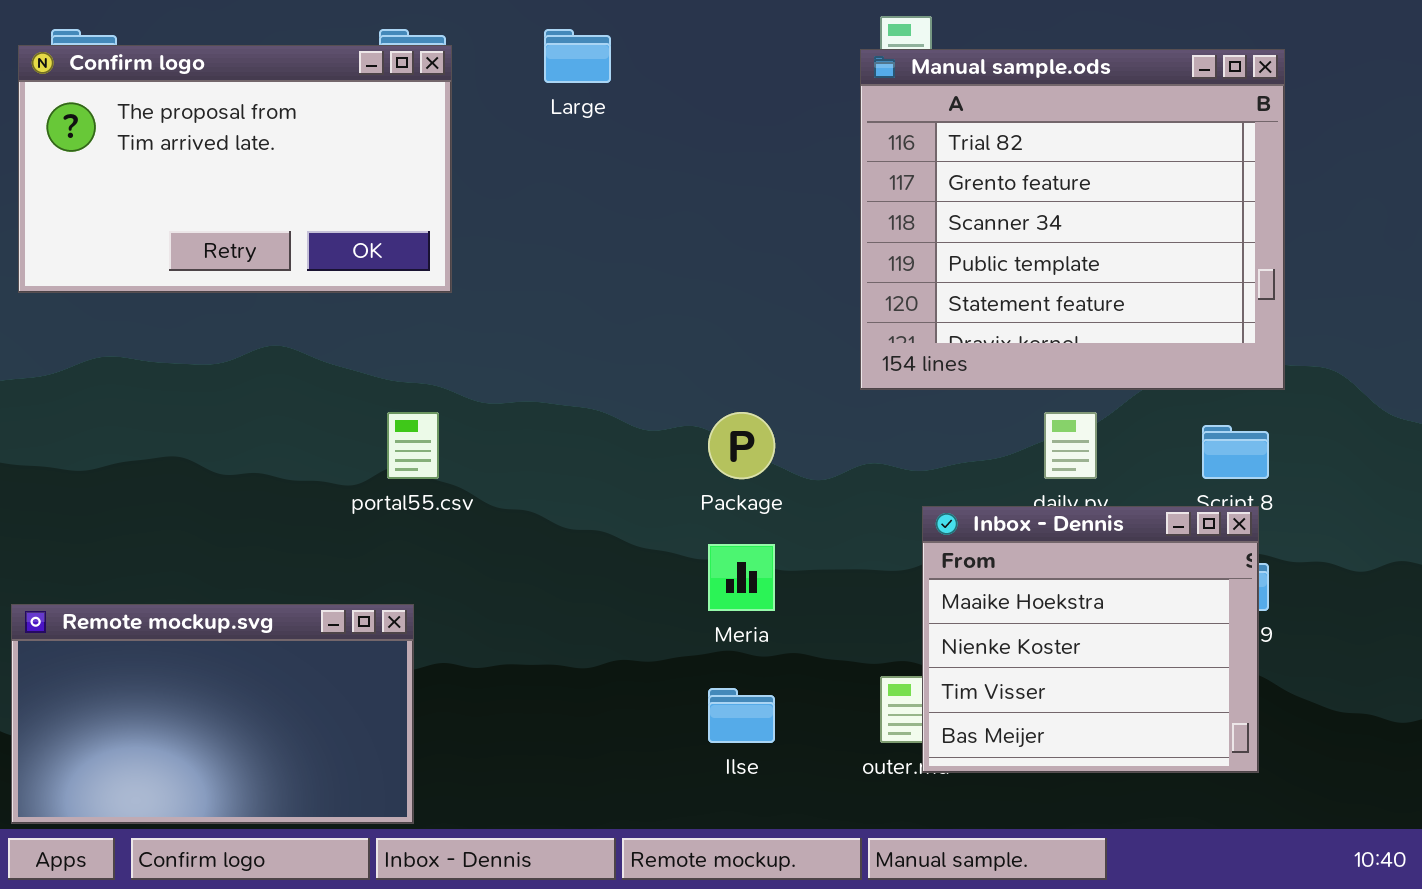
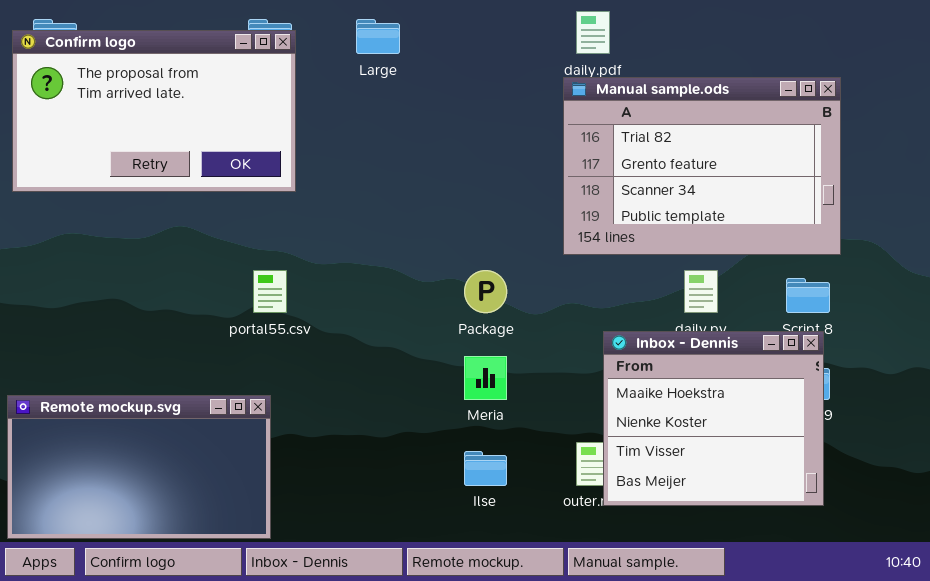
Manual sample.ods: [860,49,1285,390] -> [563,77,841,255], resized

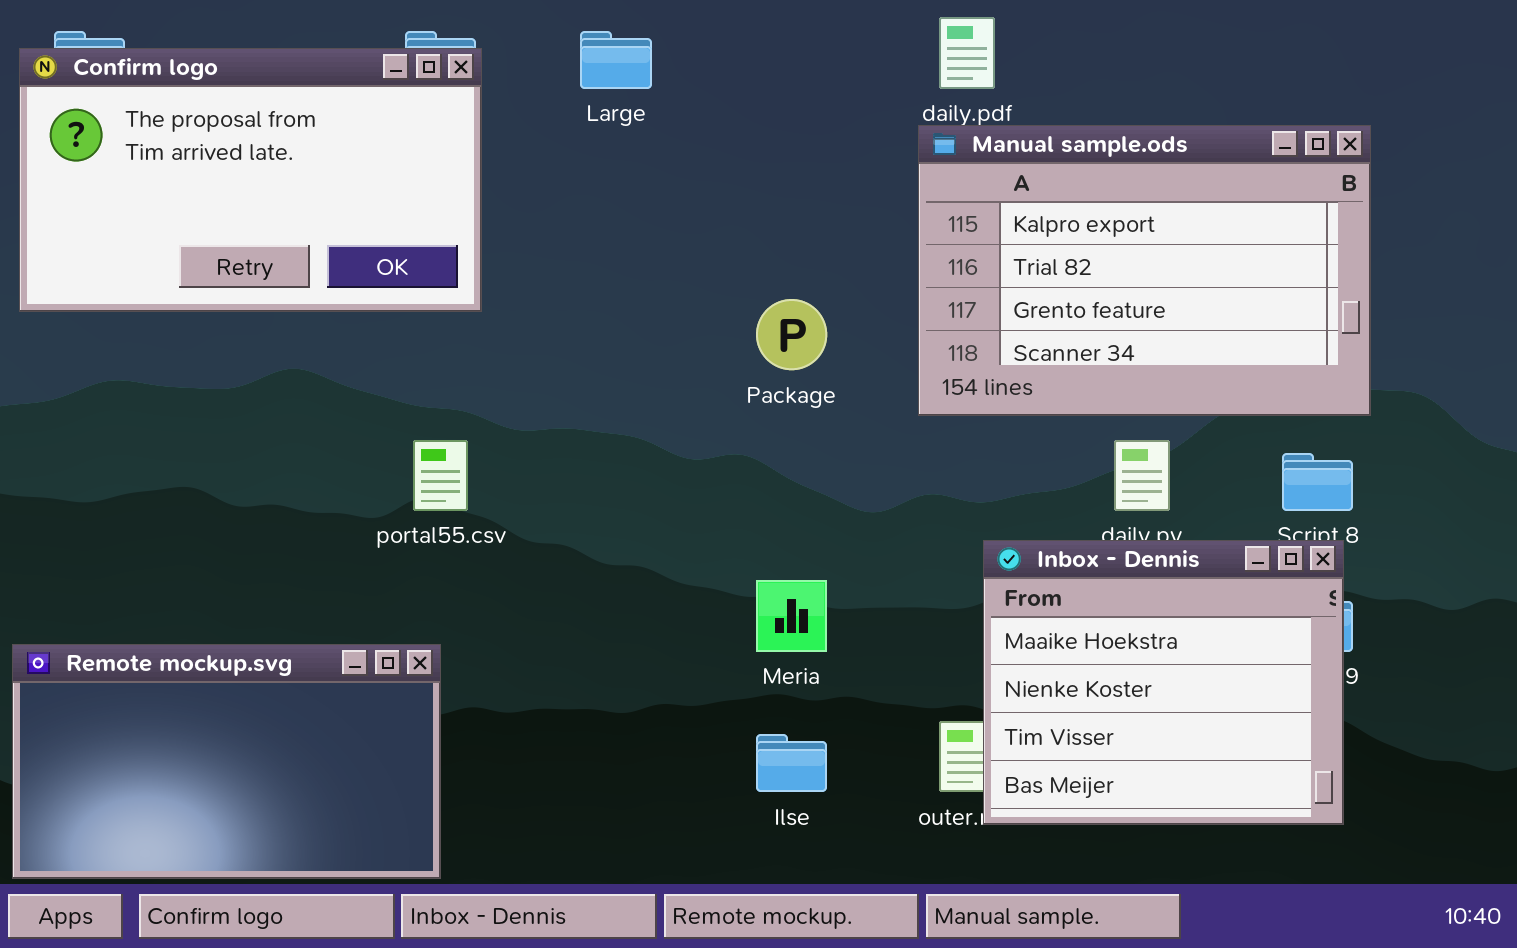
Manual sample.ods: [563,77,841,255] -> [918,125,1371,416], scrolled up 1 row
Package: [464,270,507,313] -> [756,299,827,370], moved

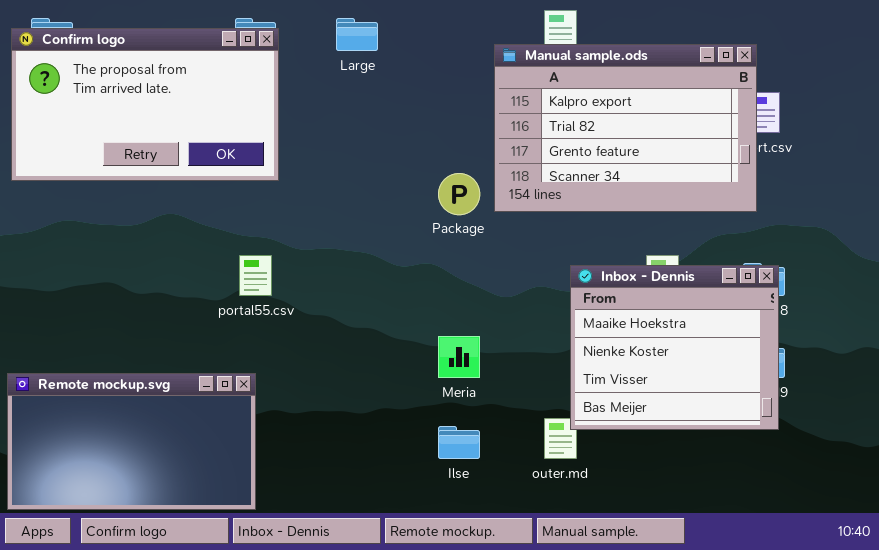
Manual sample.ods: [918,125,1371,416] -> [494,44,757,212], moved
Inbox - Dennis: [983,540,1344,825] -> [570,265,779,430], moved

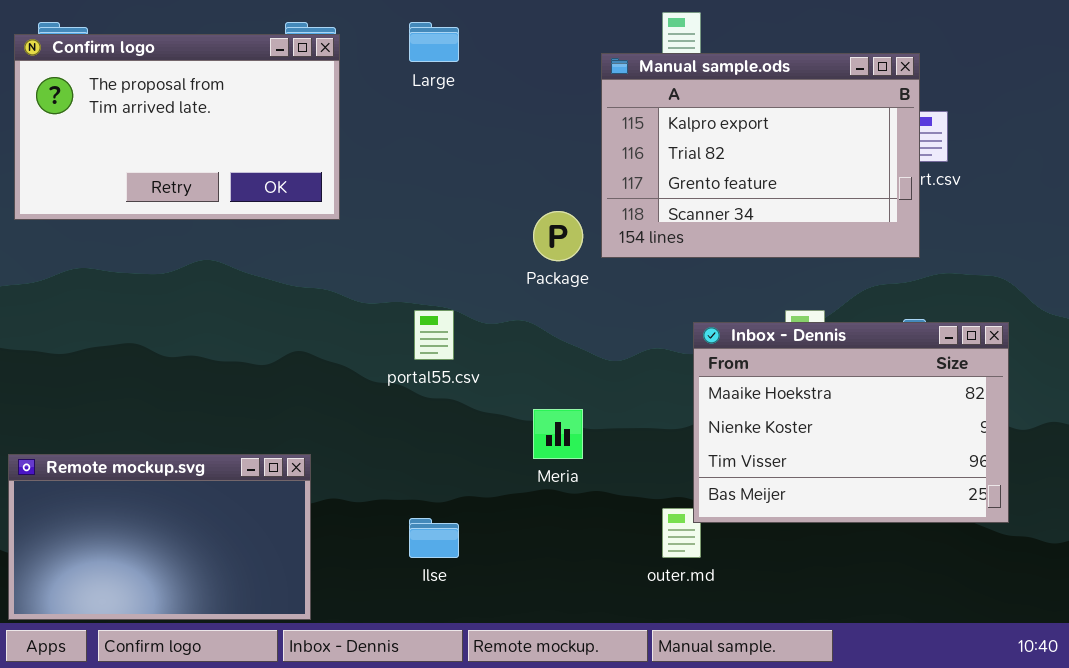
portal55.csv: [239,255,272,296] -> [414,310,454,360], moved
Inbox - Dennis: [570,265,779,430] -> [693,322,1009,523], resized
Ilse: [438,426,480,459] -> [409,518,459,558], moved

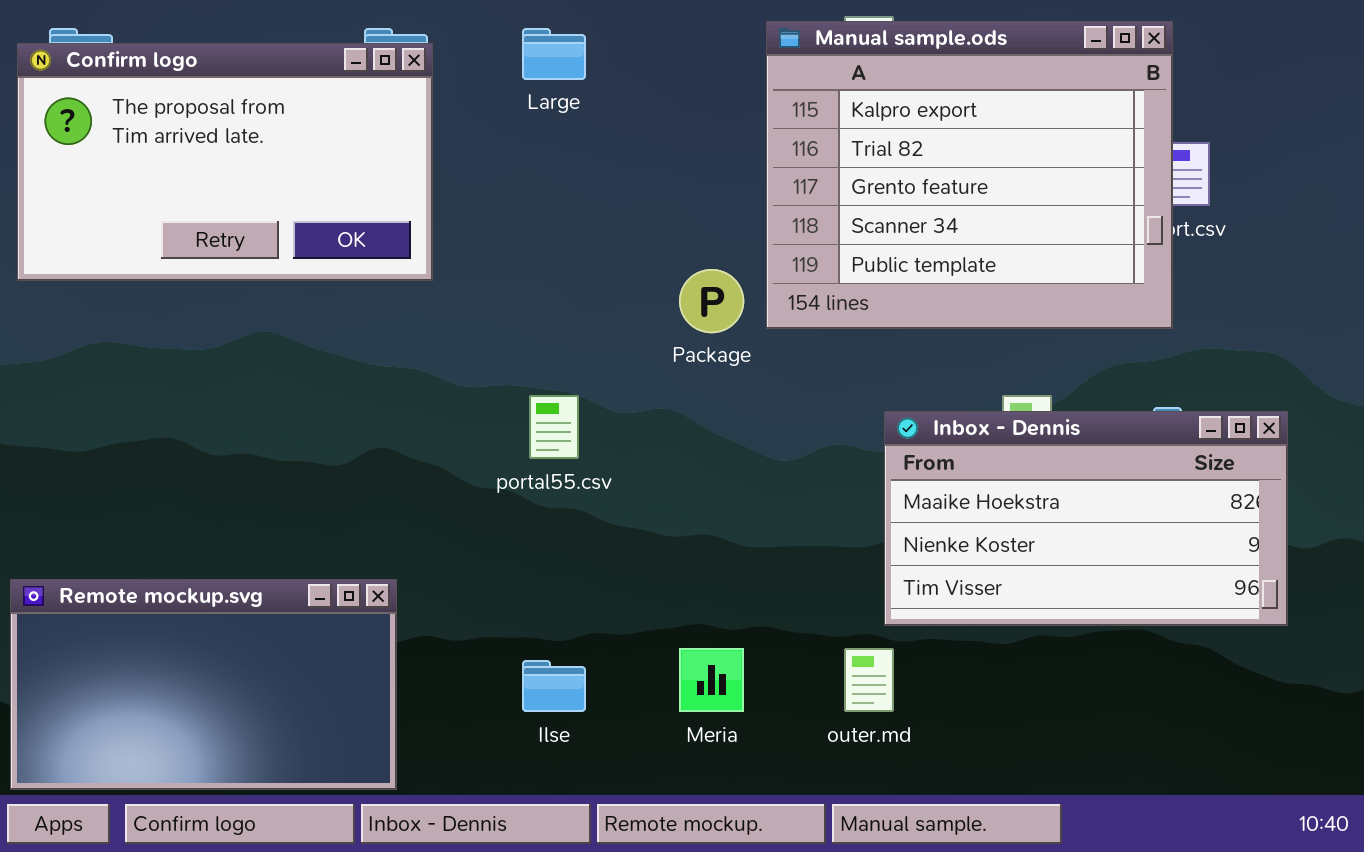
Manual sample.ods: [601,53,920,258] -> [766,21,1173,329], resized
Inbox - Dennis: [693,322,1009,523] -> [884,411,1288,626], resized
Meria: [533,409,583,459] -> [679,648,744,712], moved

